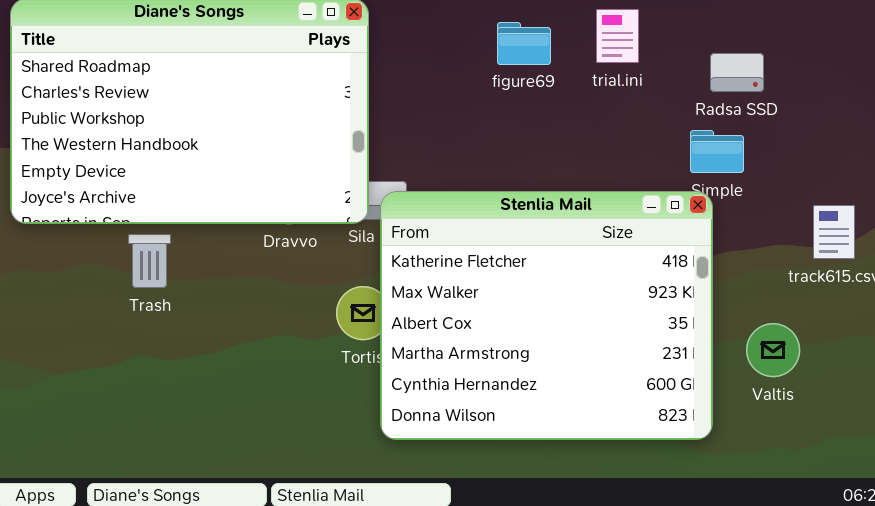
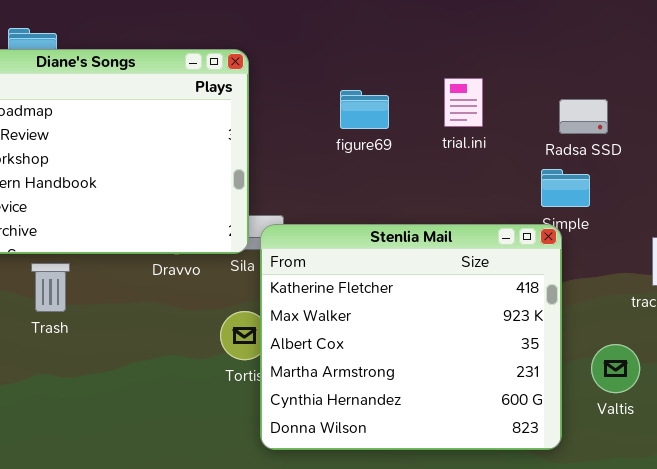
trial.ini: [596,9,639,63] -> [444,78,483,127], moved
figure69: [497,22,551,65] -> [340,90,389,129], moved

